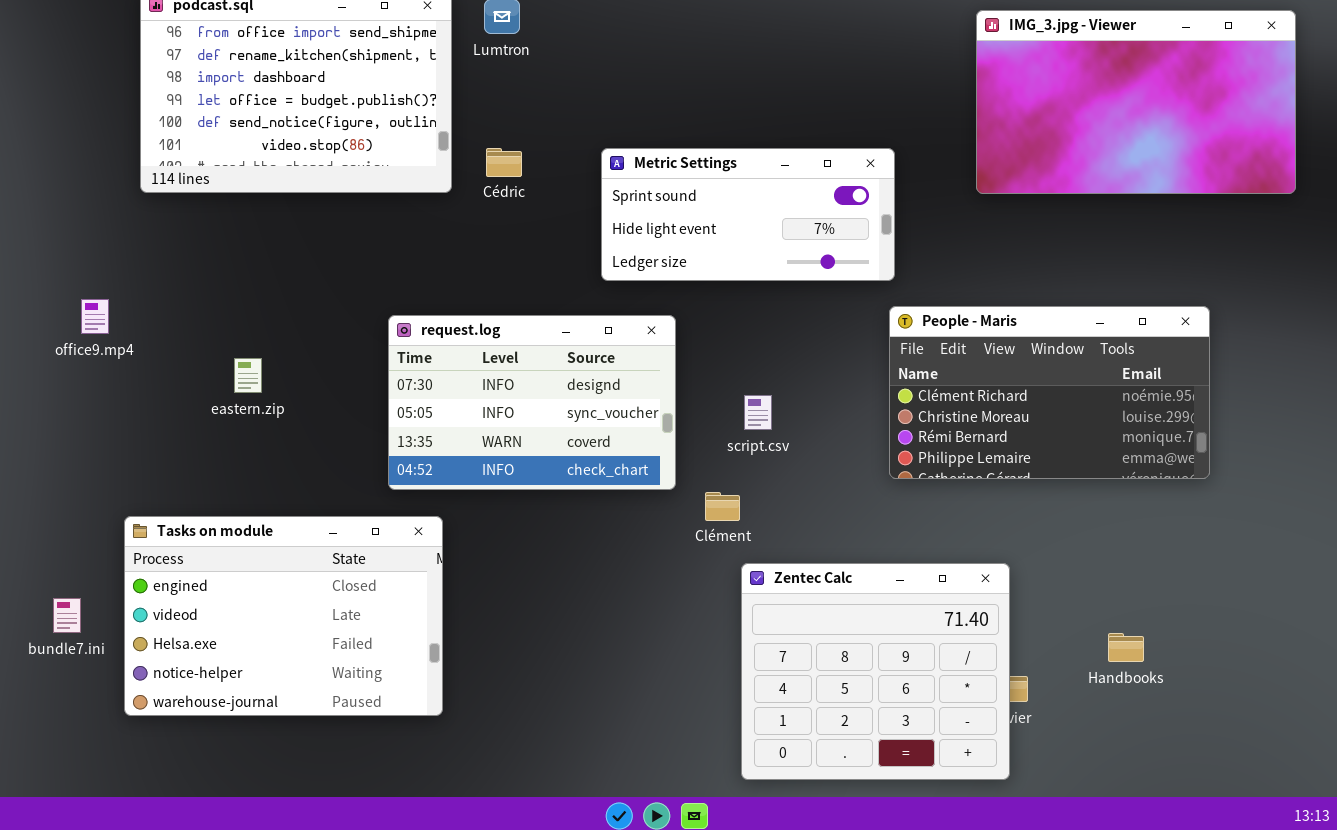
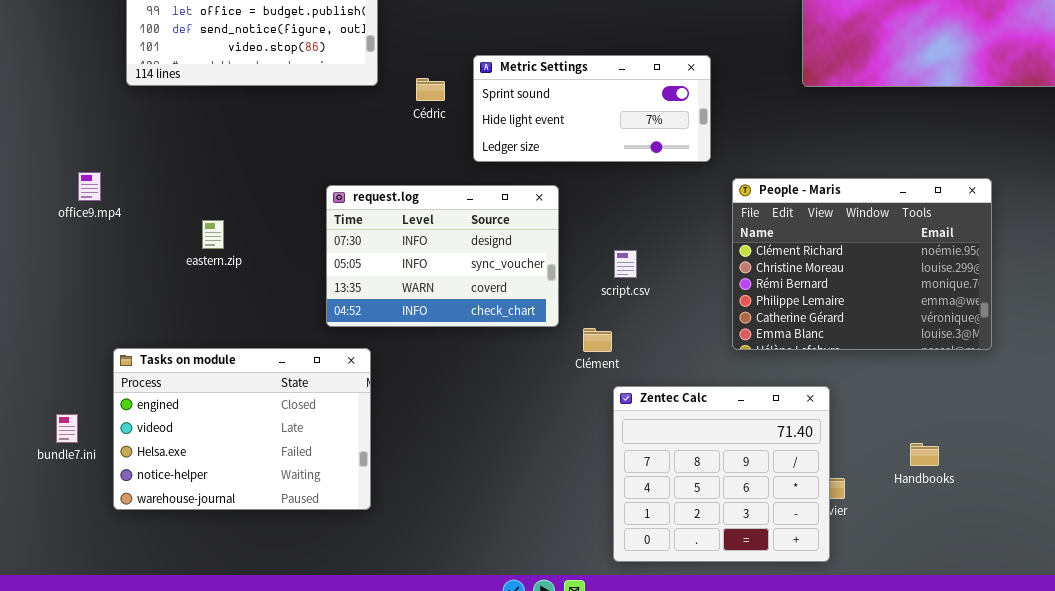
Cédric: [486,148,522,177] -> [416,78,445,101], moved
Metric Settings: [601,148,895,281] -> [473,55,711,162], moved
People - Maris: [889,306,1210,479] -> [732,178,992,350], resized

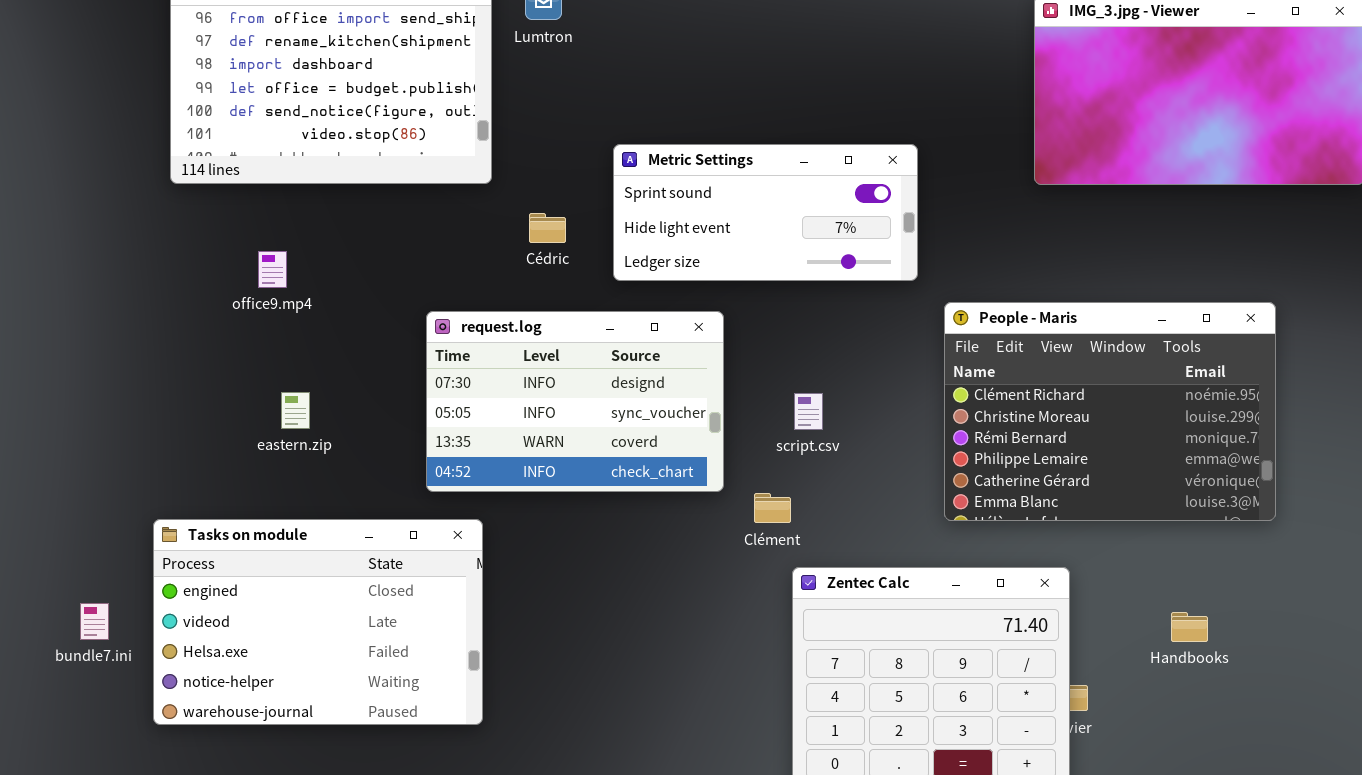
Cédric: [416,78,445,101] -> [529,213,566,243], moved
office9.mp4: [78,172,101,201] -> [258,251,287,288], moved
eastern.zip: [202,220,224,249] -> [281,392,310,429], moved
Handbooks: [910,443,939,466] -> [1171,612,1208,642], moved

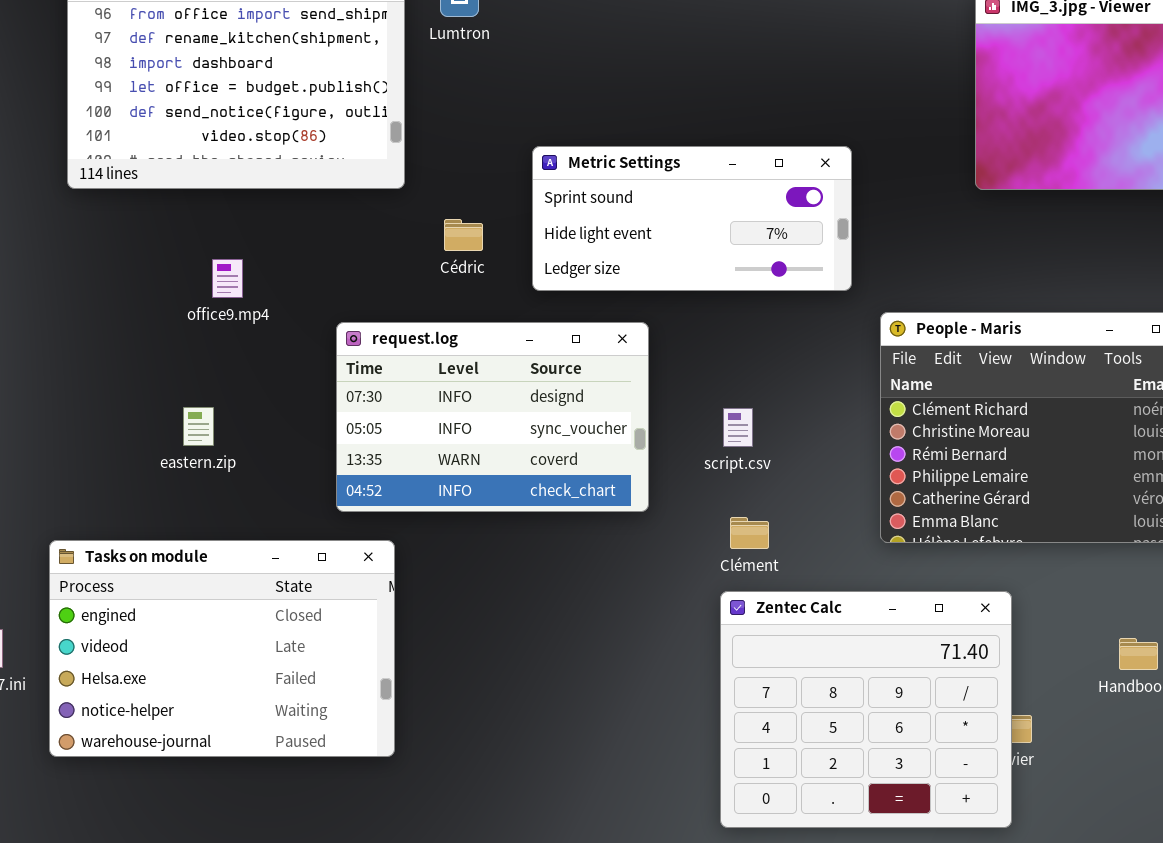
office9.mp4: [258,251,287,288] -> [212,259,243,298], moved
Clément: [754,493,791,523] -> [730,517,769,549], moved

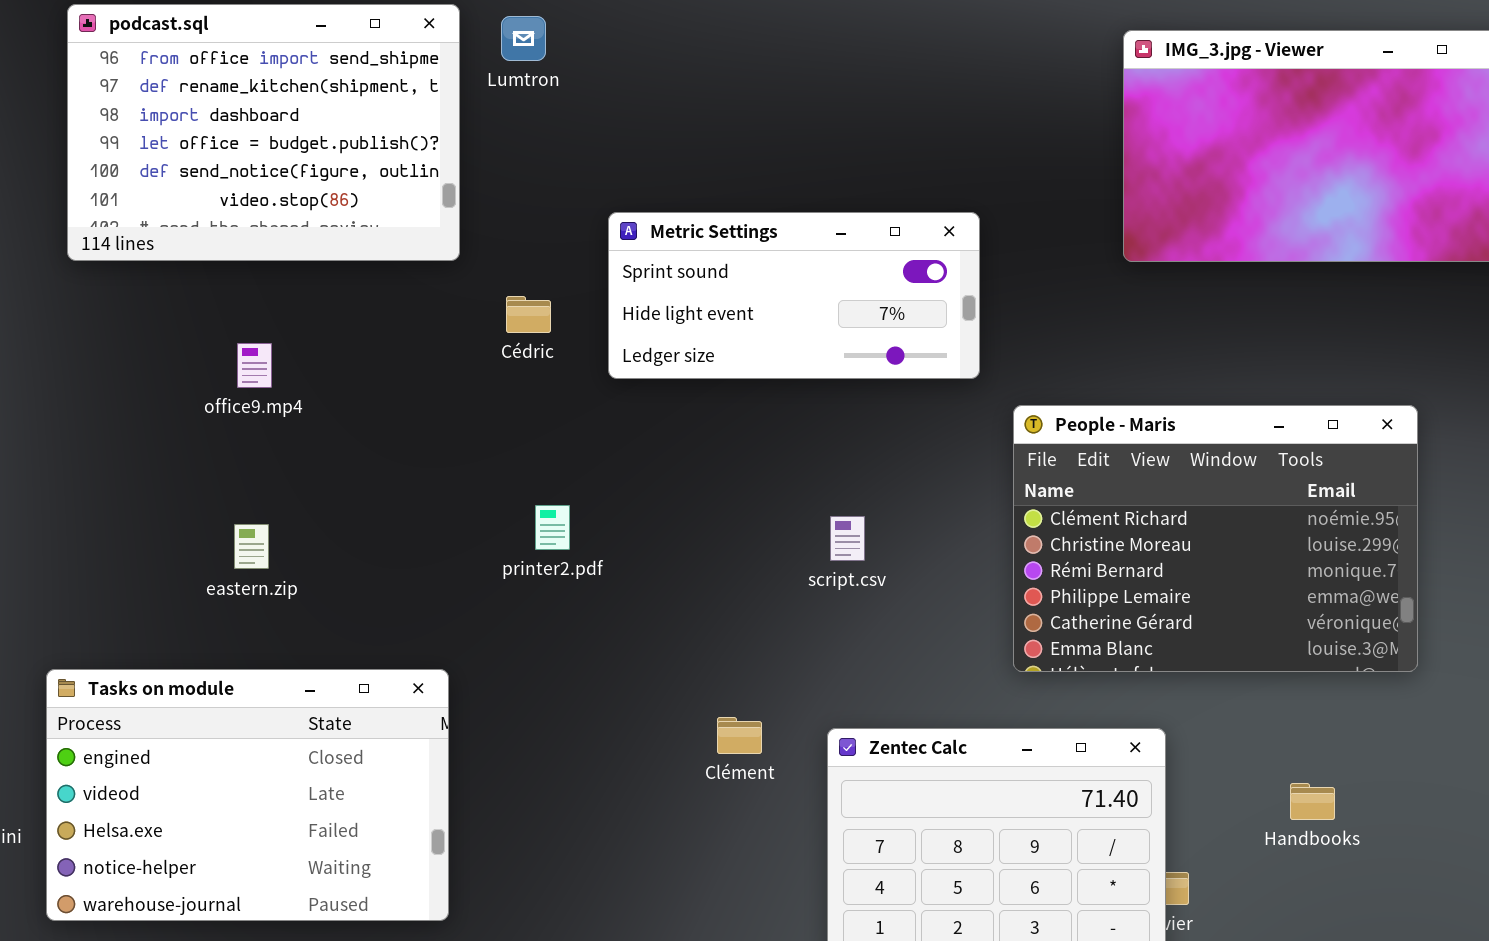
request.log: [336,322,649,512] -> none, closed
eastern.zip: [183,407,214,446] -> [234,524,269,569], moved
Clément: [730,517,769,549] -> [717,717,762,754], moved

